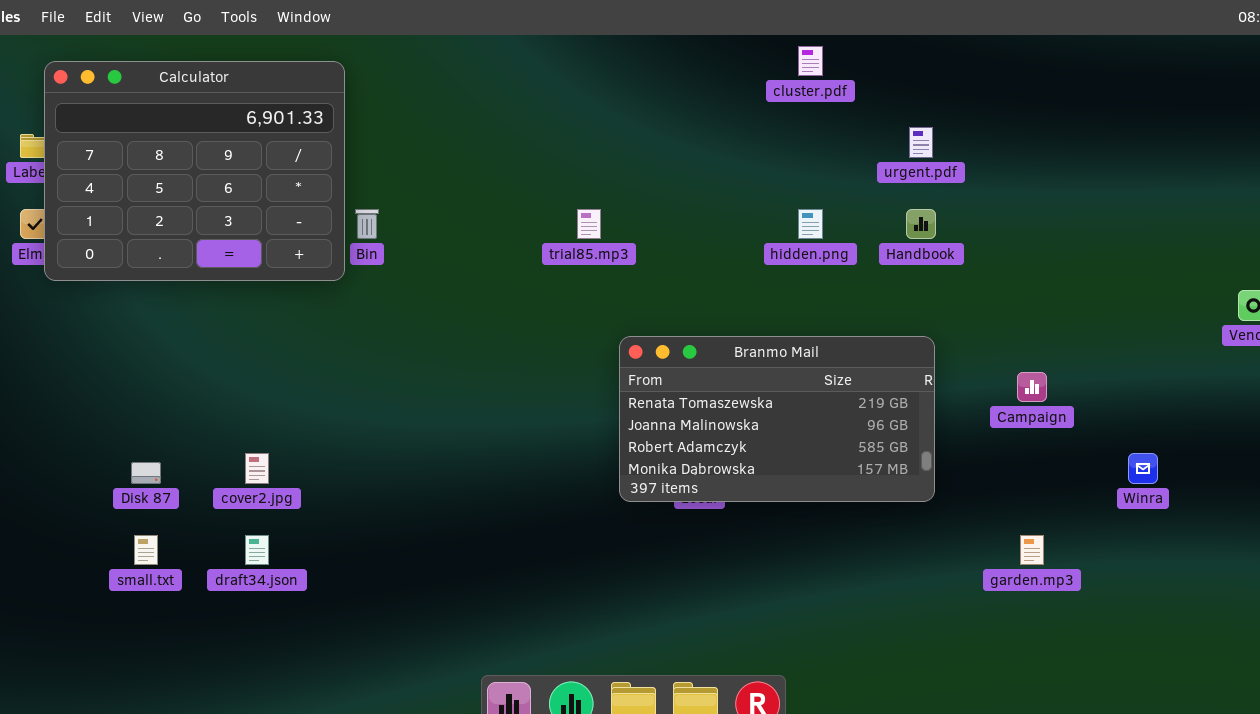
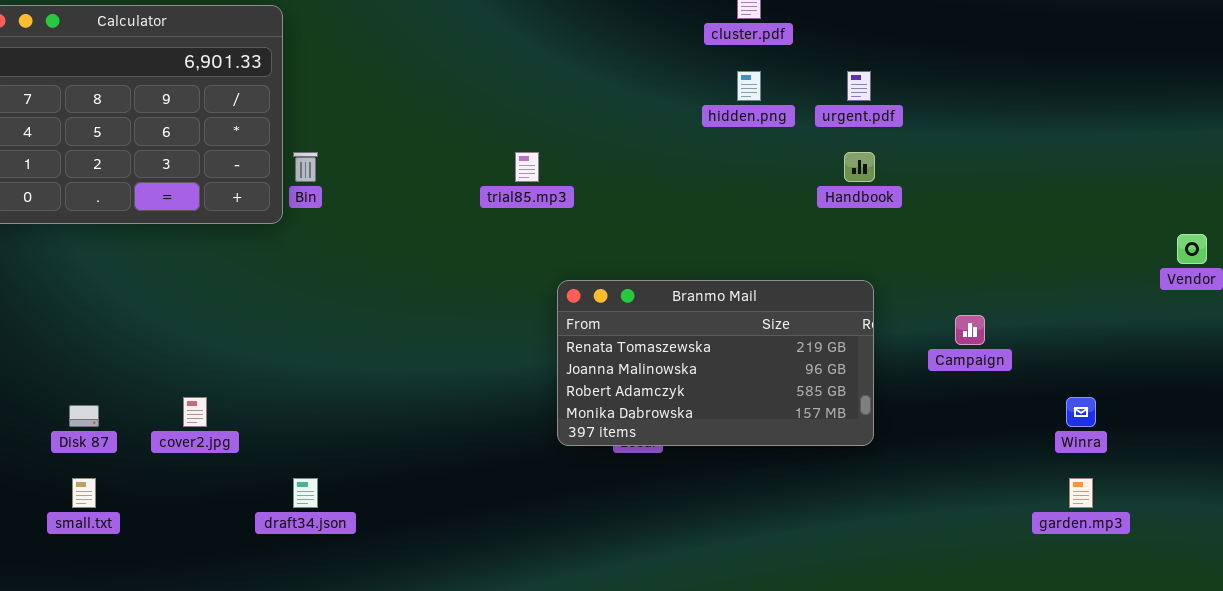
hidden.png: [798,209,823,239] -> [737,71,761,101], moved
draft34.json: [245,535,269,565] -> [293,478,318,508], moved
garden.mp3: [1020,535,1044,565] -> [1069,478,1093,508], moved

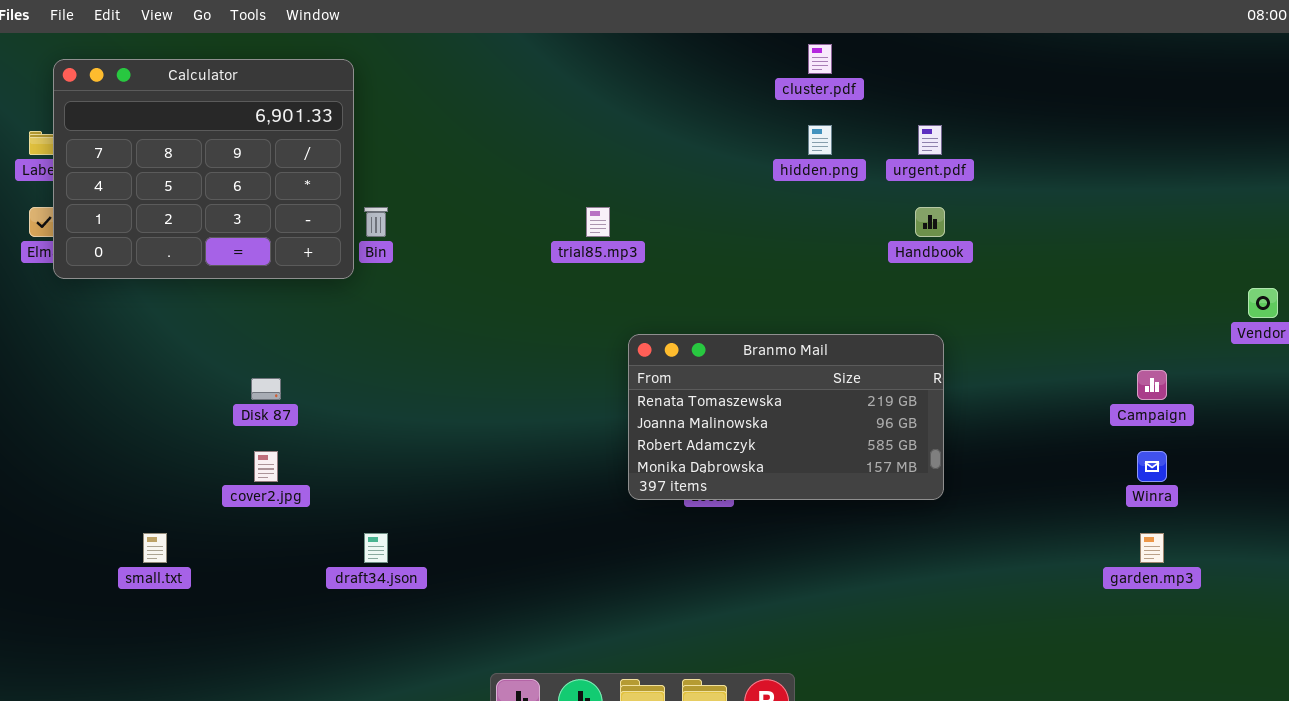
Campaign: [955,315,985,345] -> [1137,370,1167,400], moved
Disk 87: [69,405,99,427] -> [251,378,281,400], moved

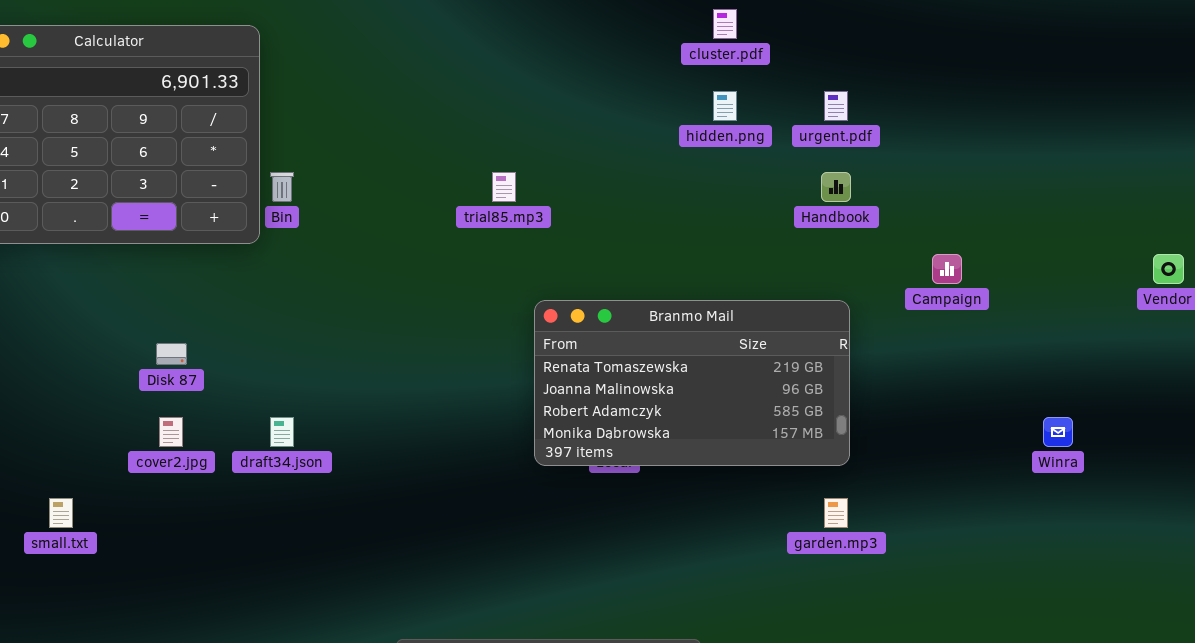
Campaign: [1137,370,1167,400] -> [932,254,962,284], moved
draft34.json: [364,533,388,563] -> [270,417,294,447], moved
garden.mp3: [1140,533,1164,563] -> [824,498,848,528], moved

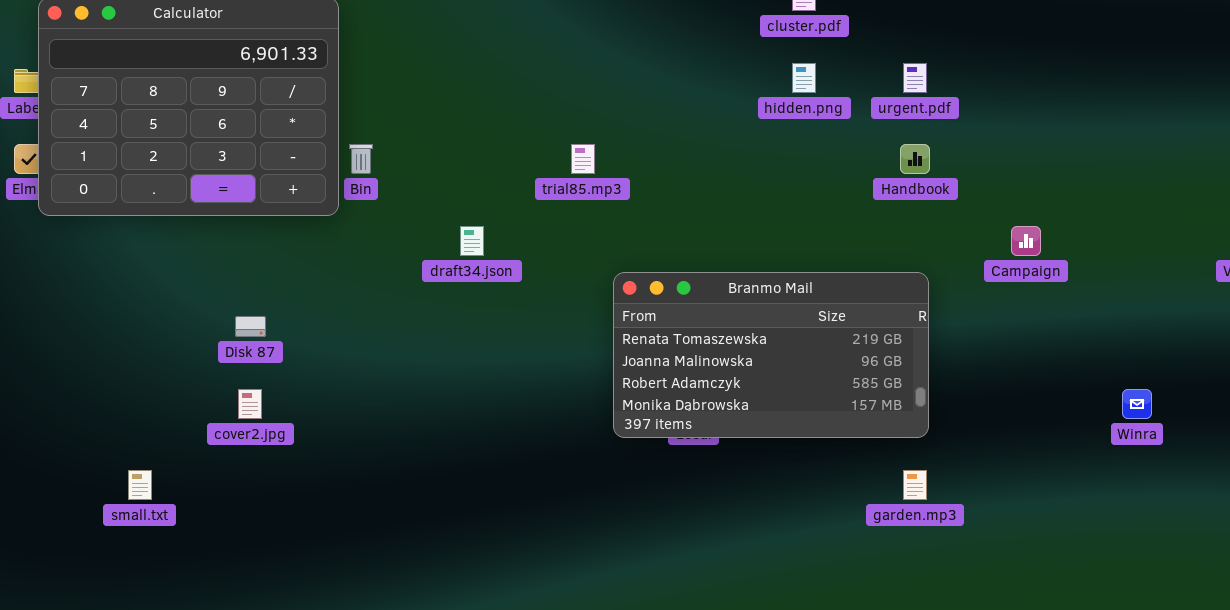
draft34.json: [270,417,294,447] -> [460,226,484,256], moved

